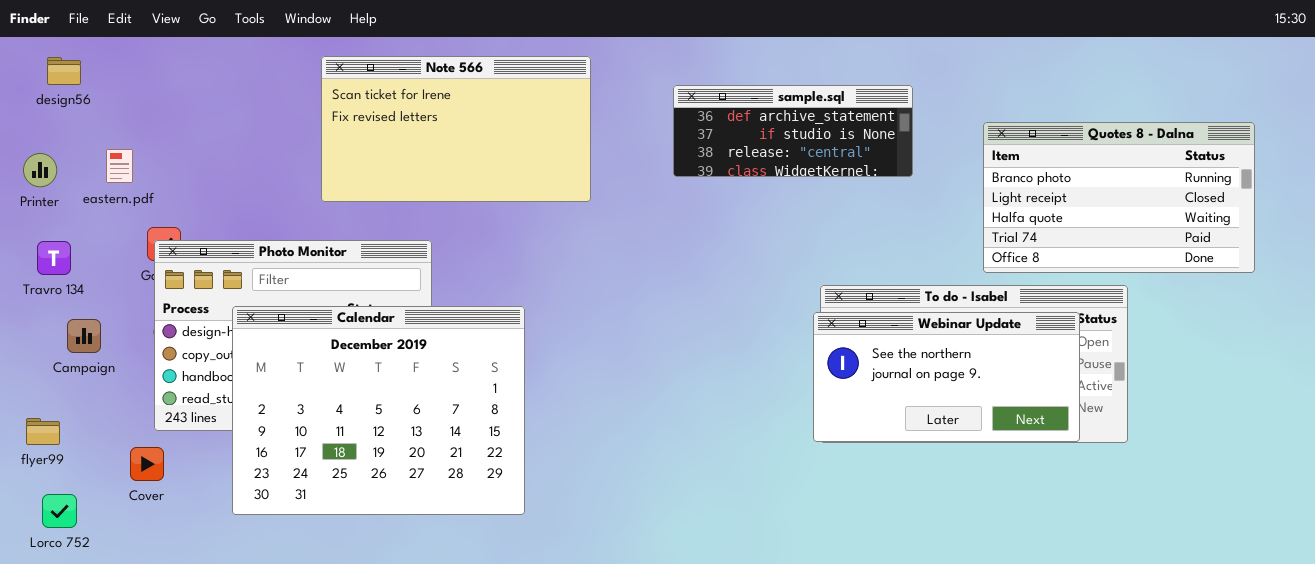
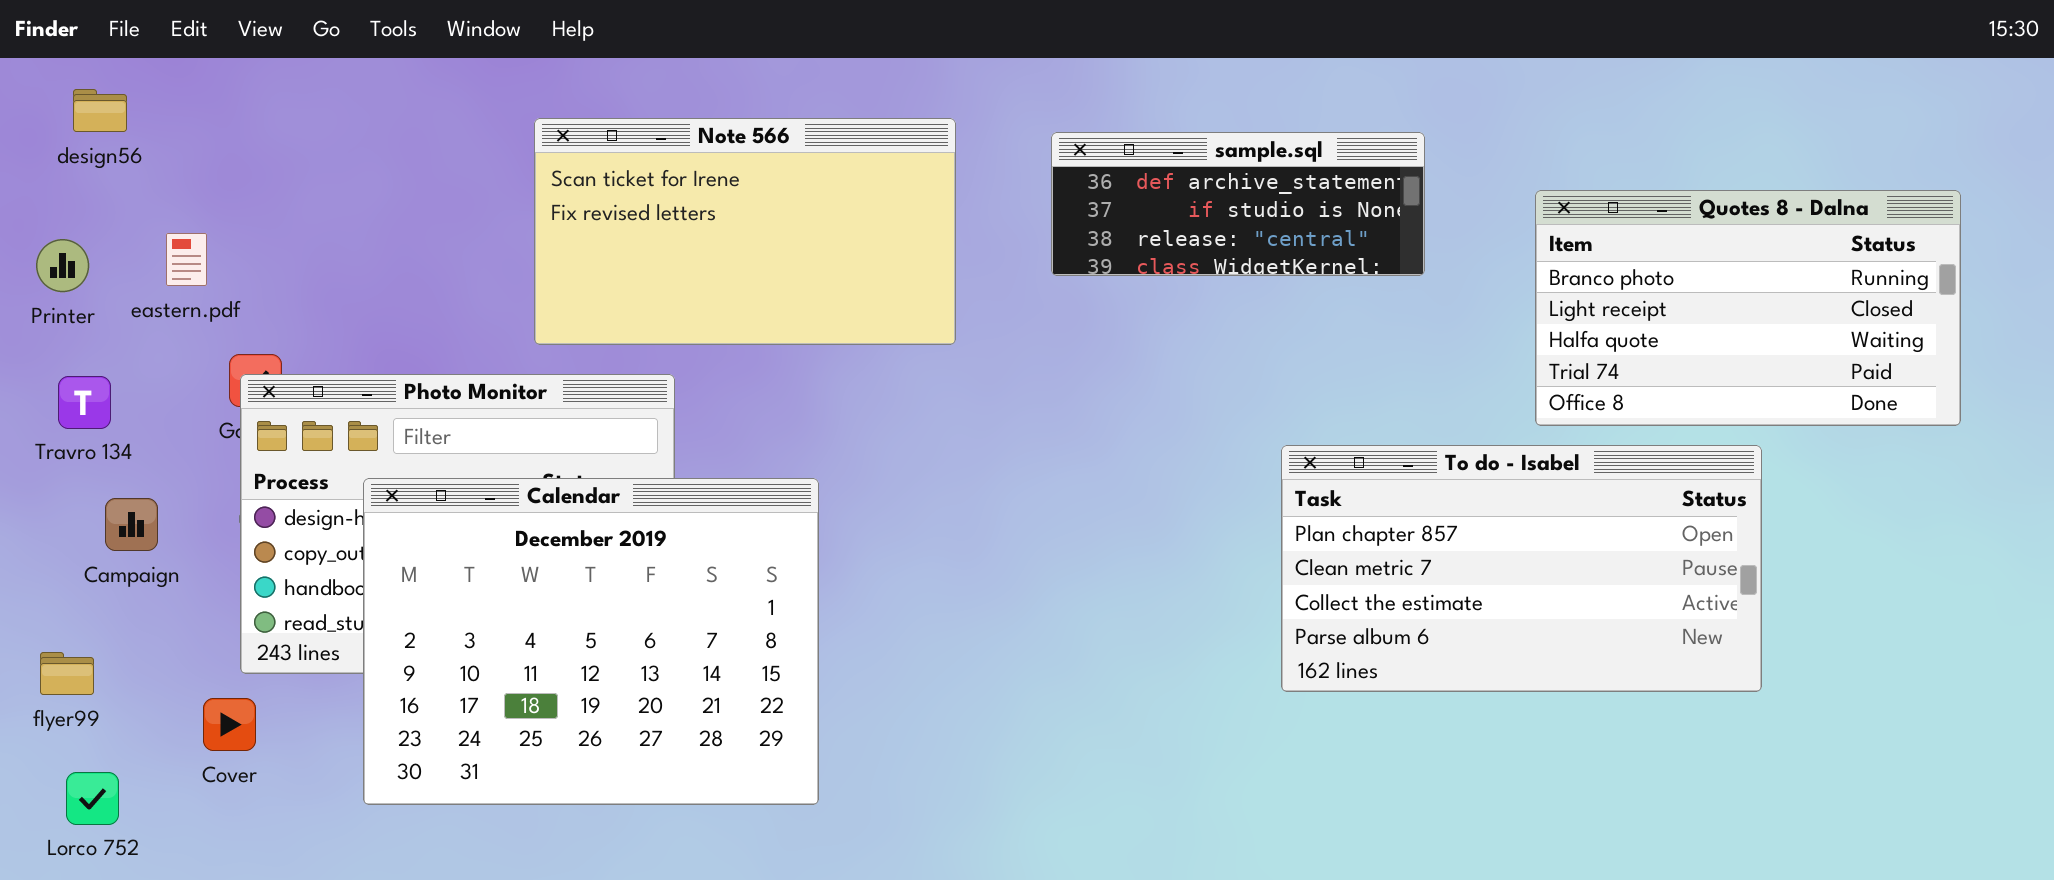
Note 566: [321,56,591,202] -> [534,118,956,345], moved
Webinar Update: [813,312,1080,442] -> none, closed

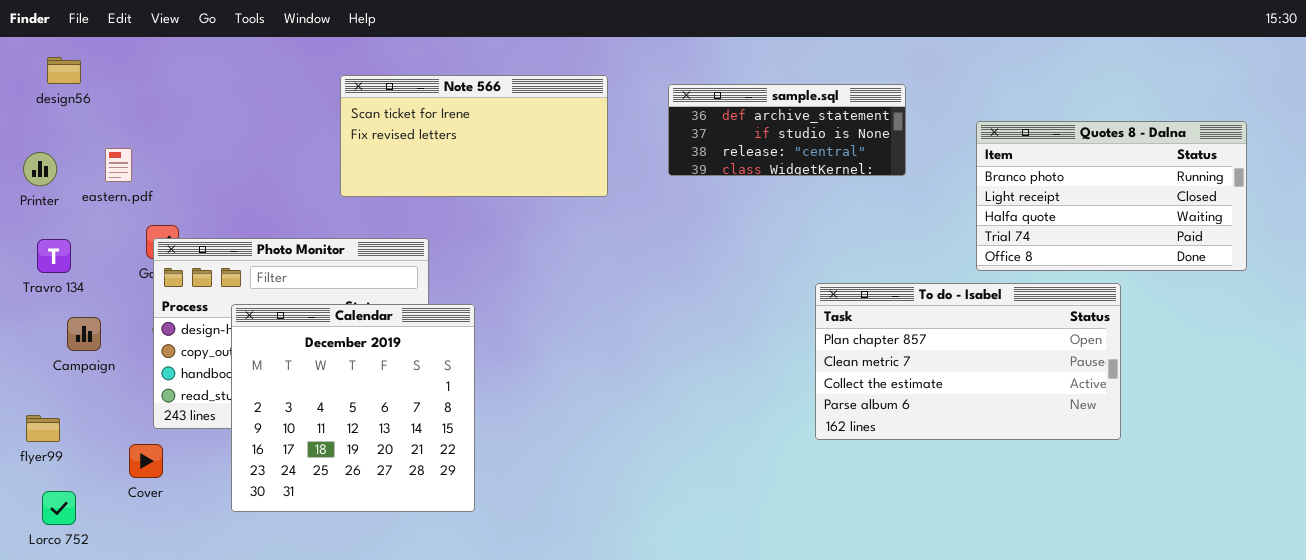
Note 566: [534,118,956,345] -> [340,75,608,197], resized
Calendar: [363,478,819,805] -> [231,304,475,512], resized

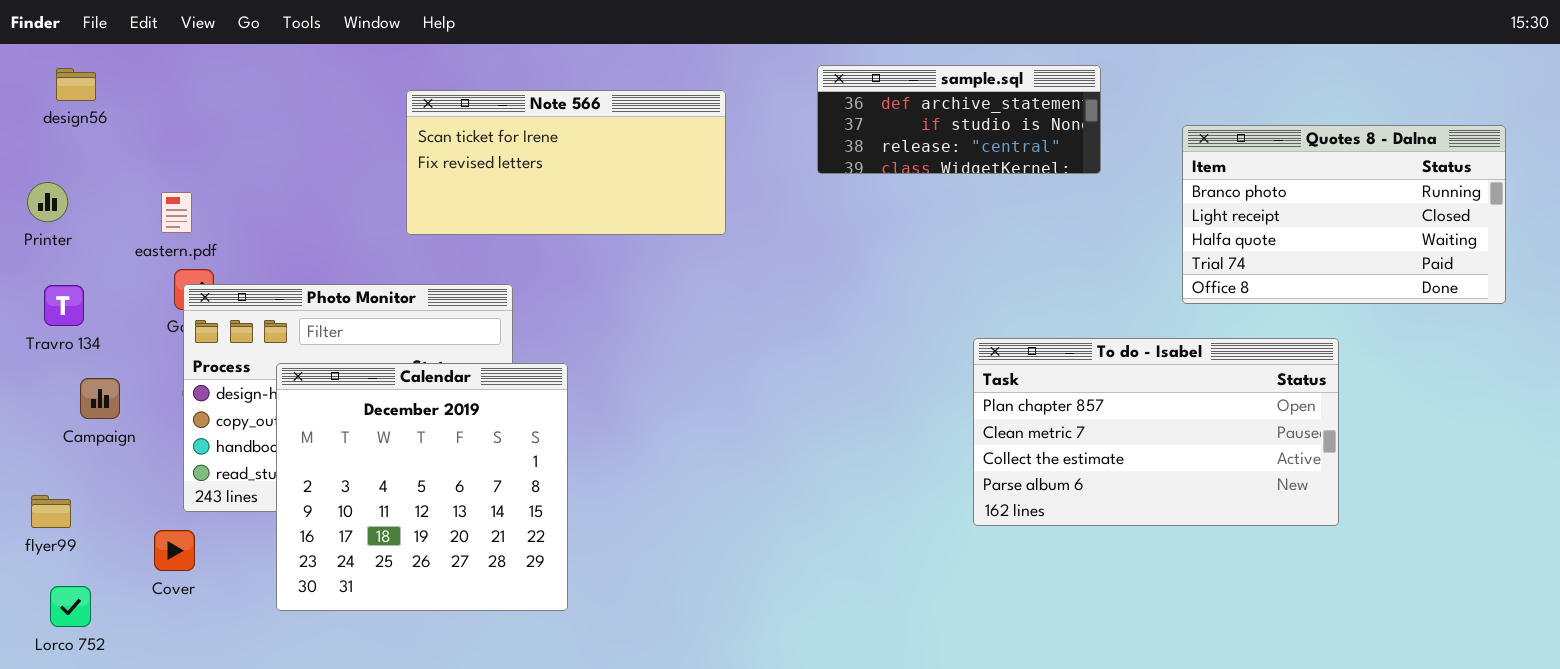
sample.sql: [668,84,906,176] -> [817,65,1101,174], moved
Quotes 8 - Dalna: [976,121,1247,271] -> [1182,125,1506,304], moved
eastern.pdf: [105,148,132,182] -> [161,192,192,233], moved

